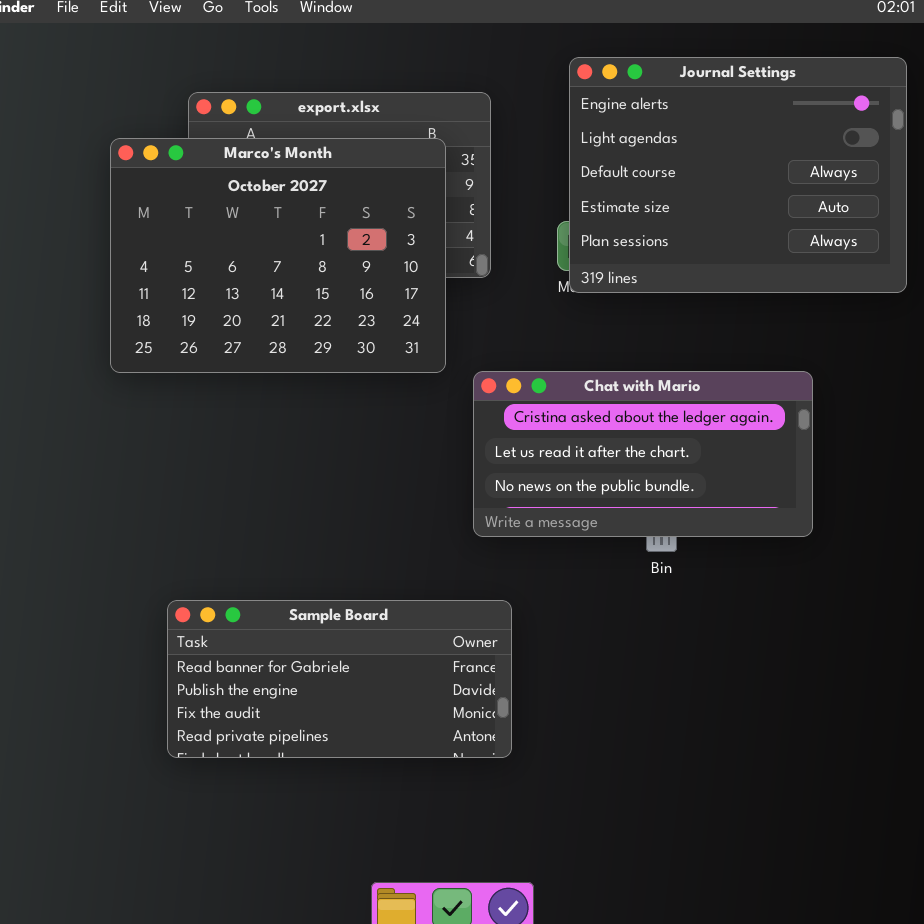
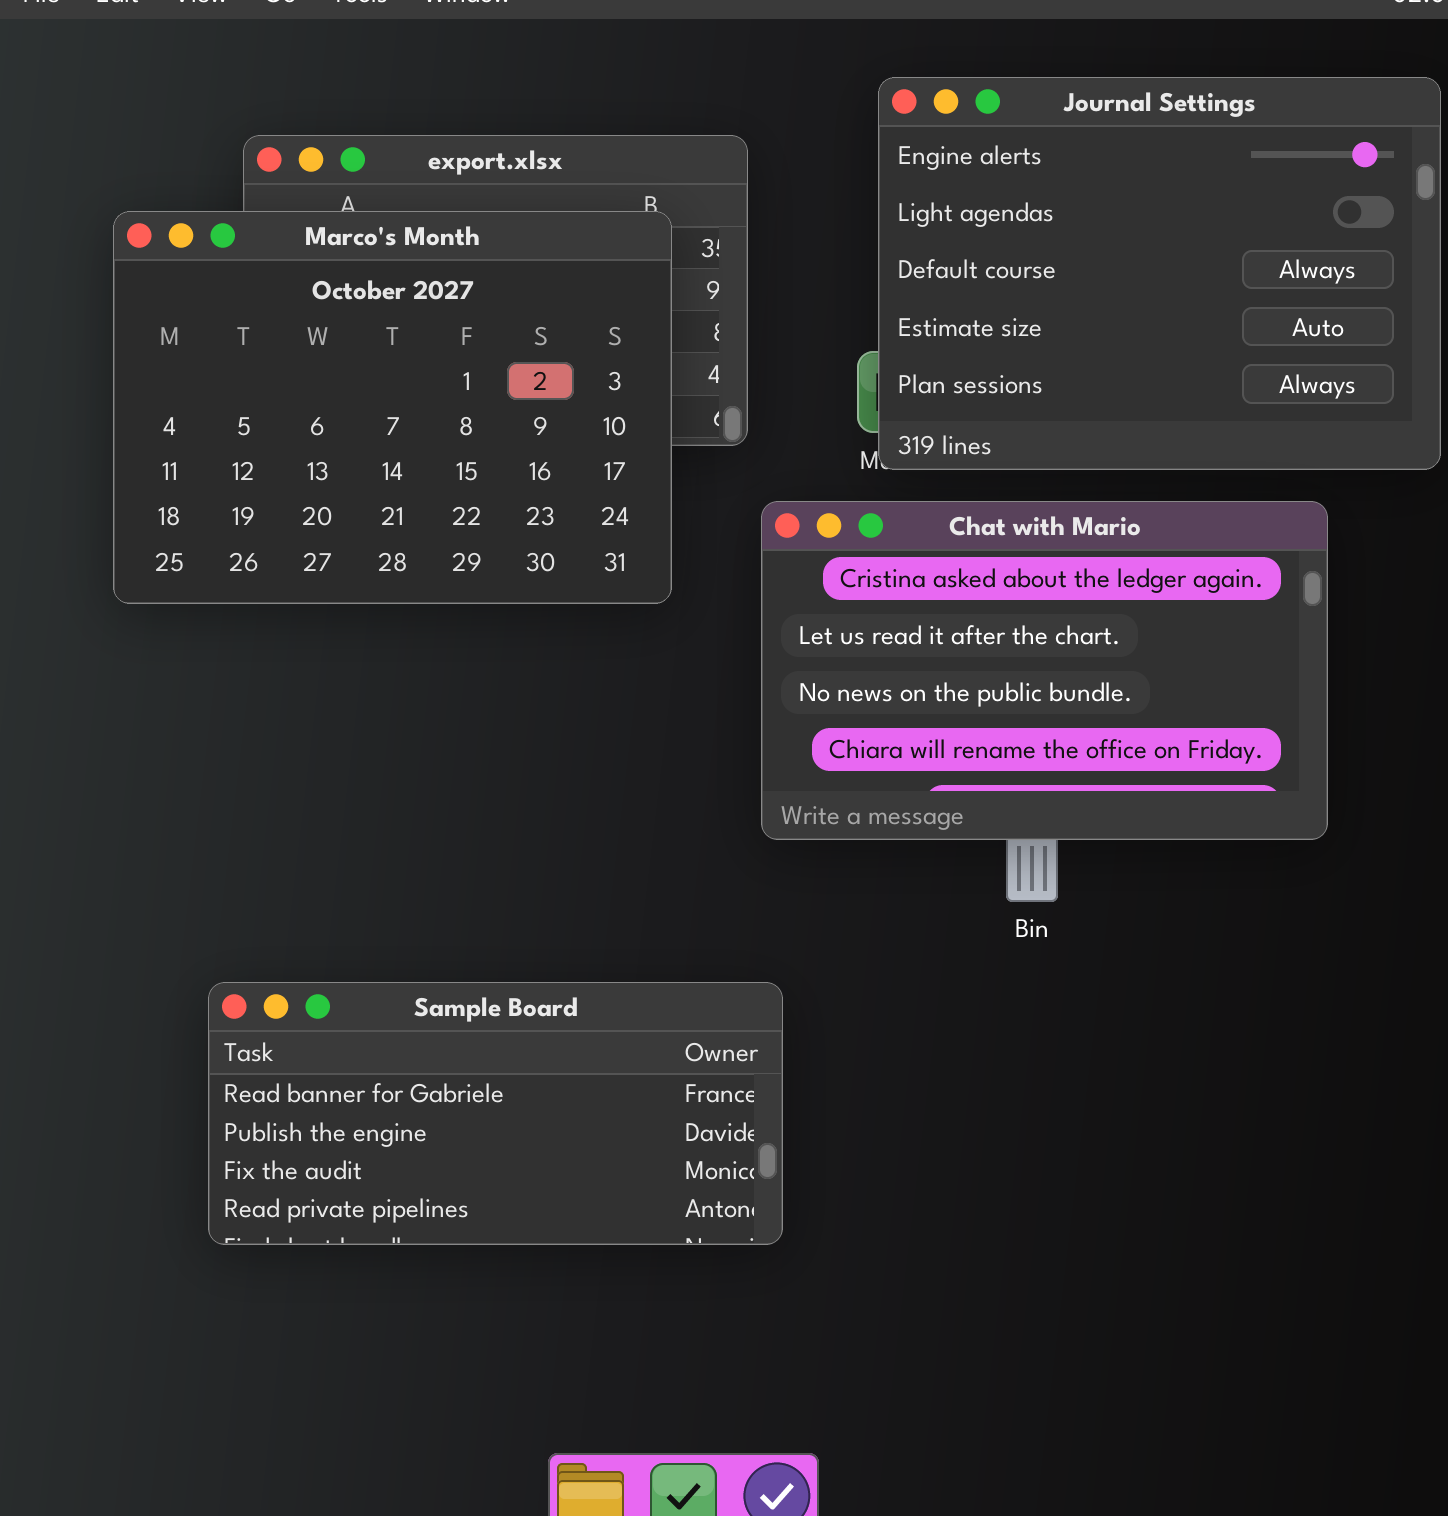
Chat with Mario: [473,371,813,537] -> [761,501,1328,840], moved, resized

